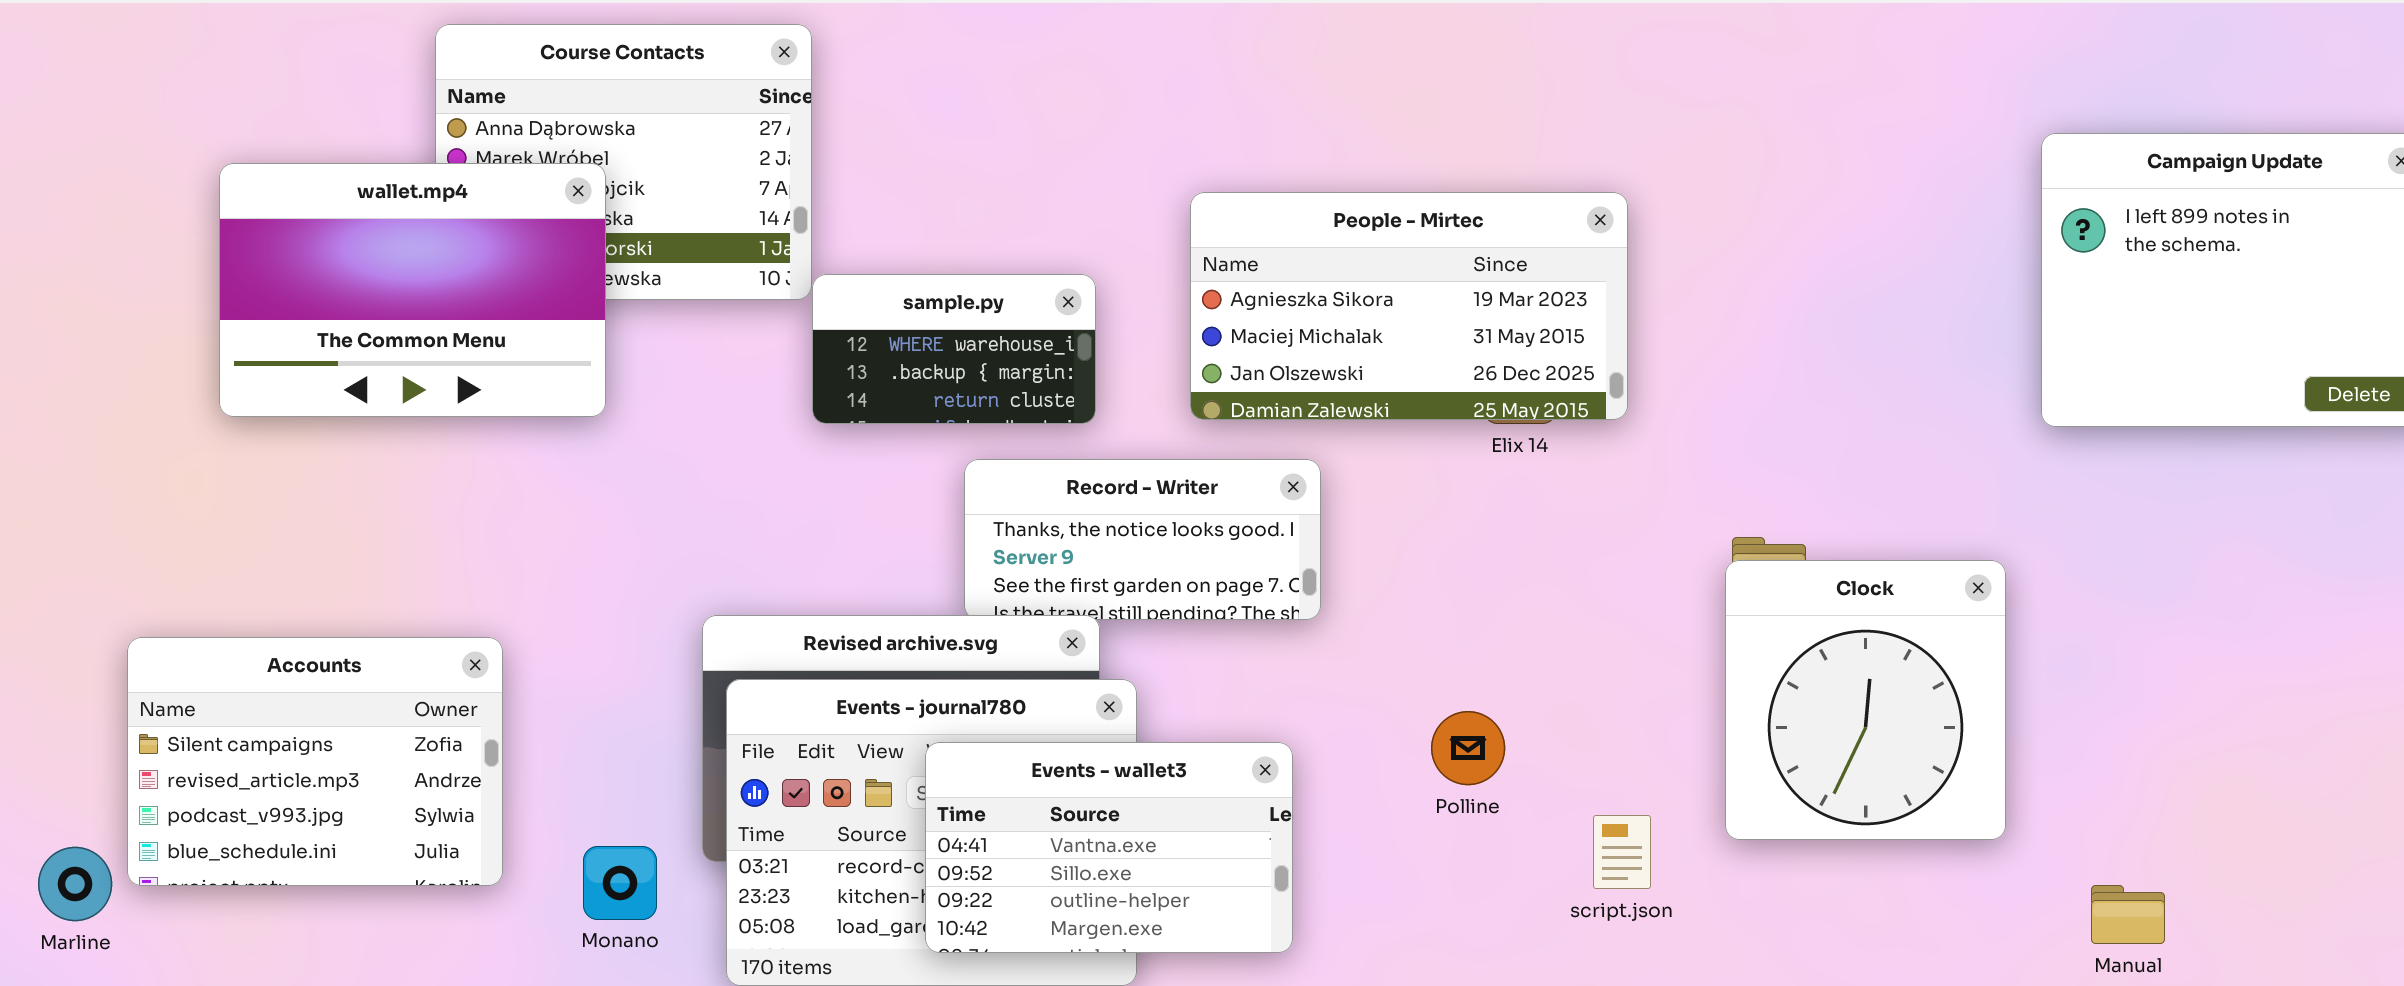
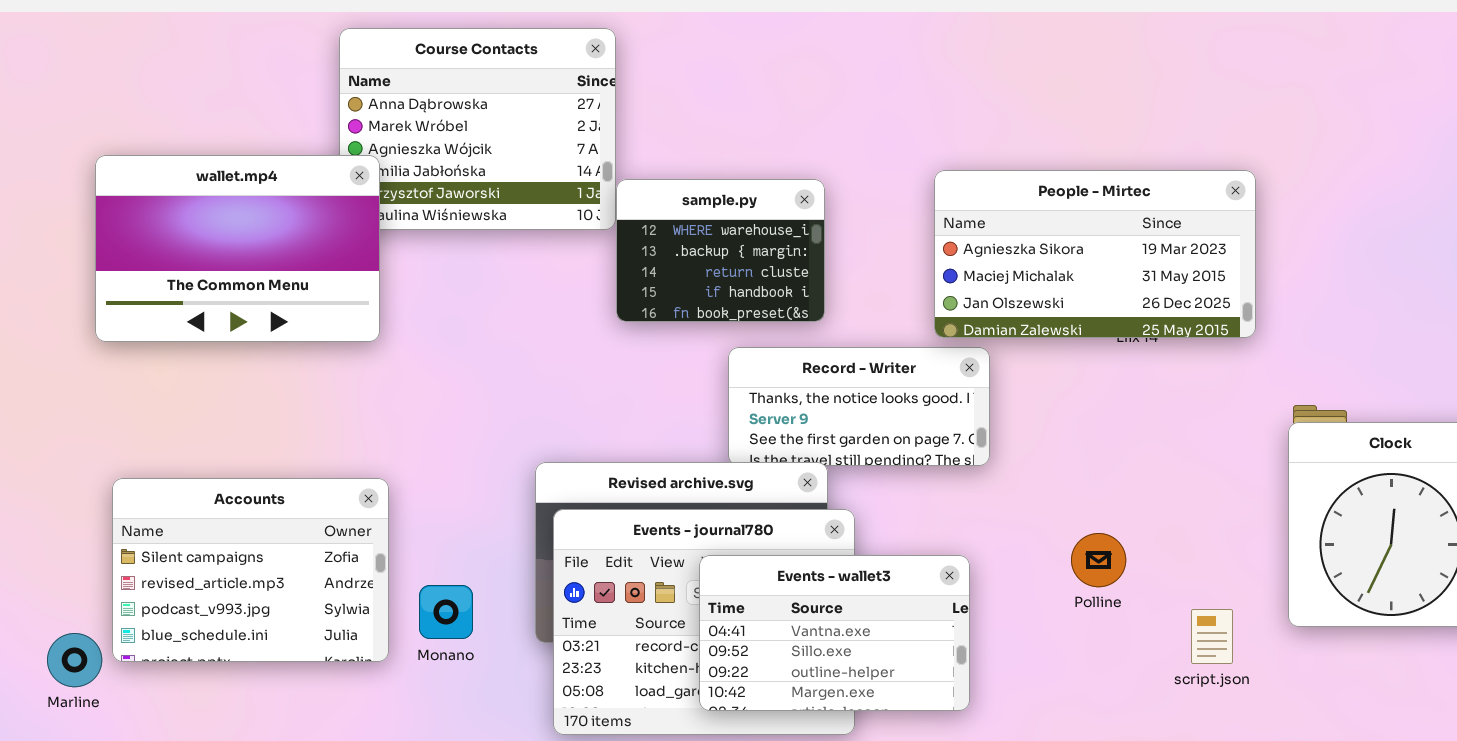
wallet.mp4: [219,163,606,417] -> [95,155,380,342], moved
People - Mirtec: [1190,192,1628,420] -> [934,170,1256,338], moved
sample.py: [812,274,1096,424] -> [616,179,825,322], resized
Monano: [583,846,657,920] -> [419,585,473,639], moved

